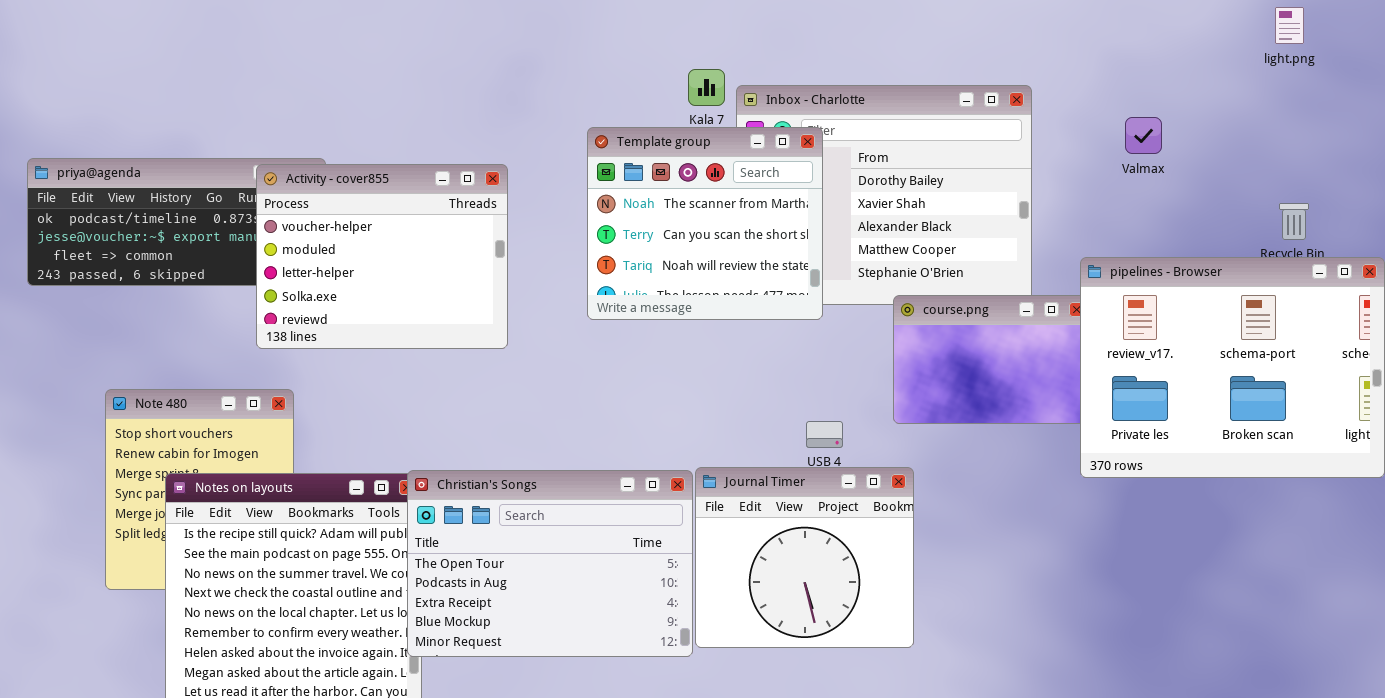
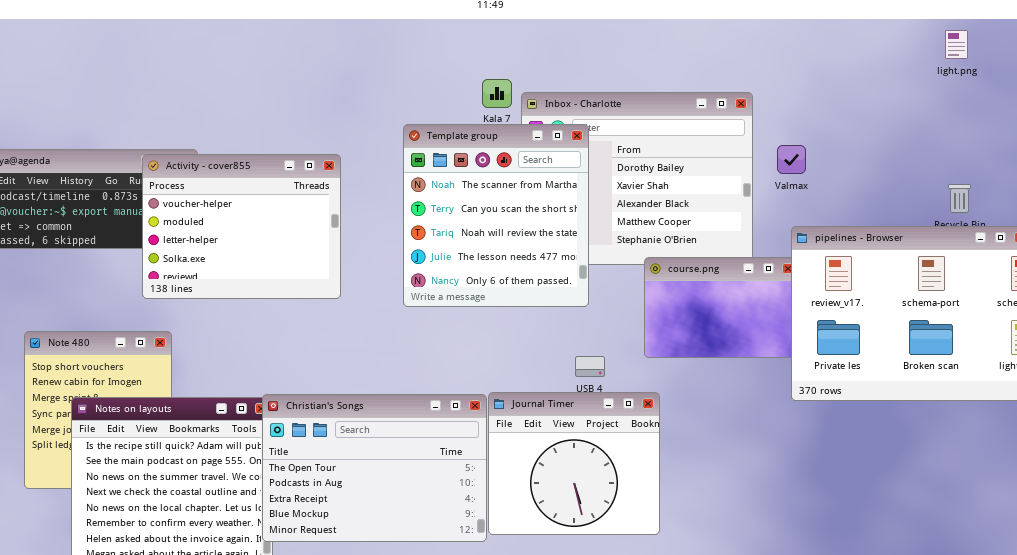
Valmax: [1125,117,1162,154] -> [777,145,806,174], moved
Template group: [587,127,823,320] -> [403,124,589,307], resized

